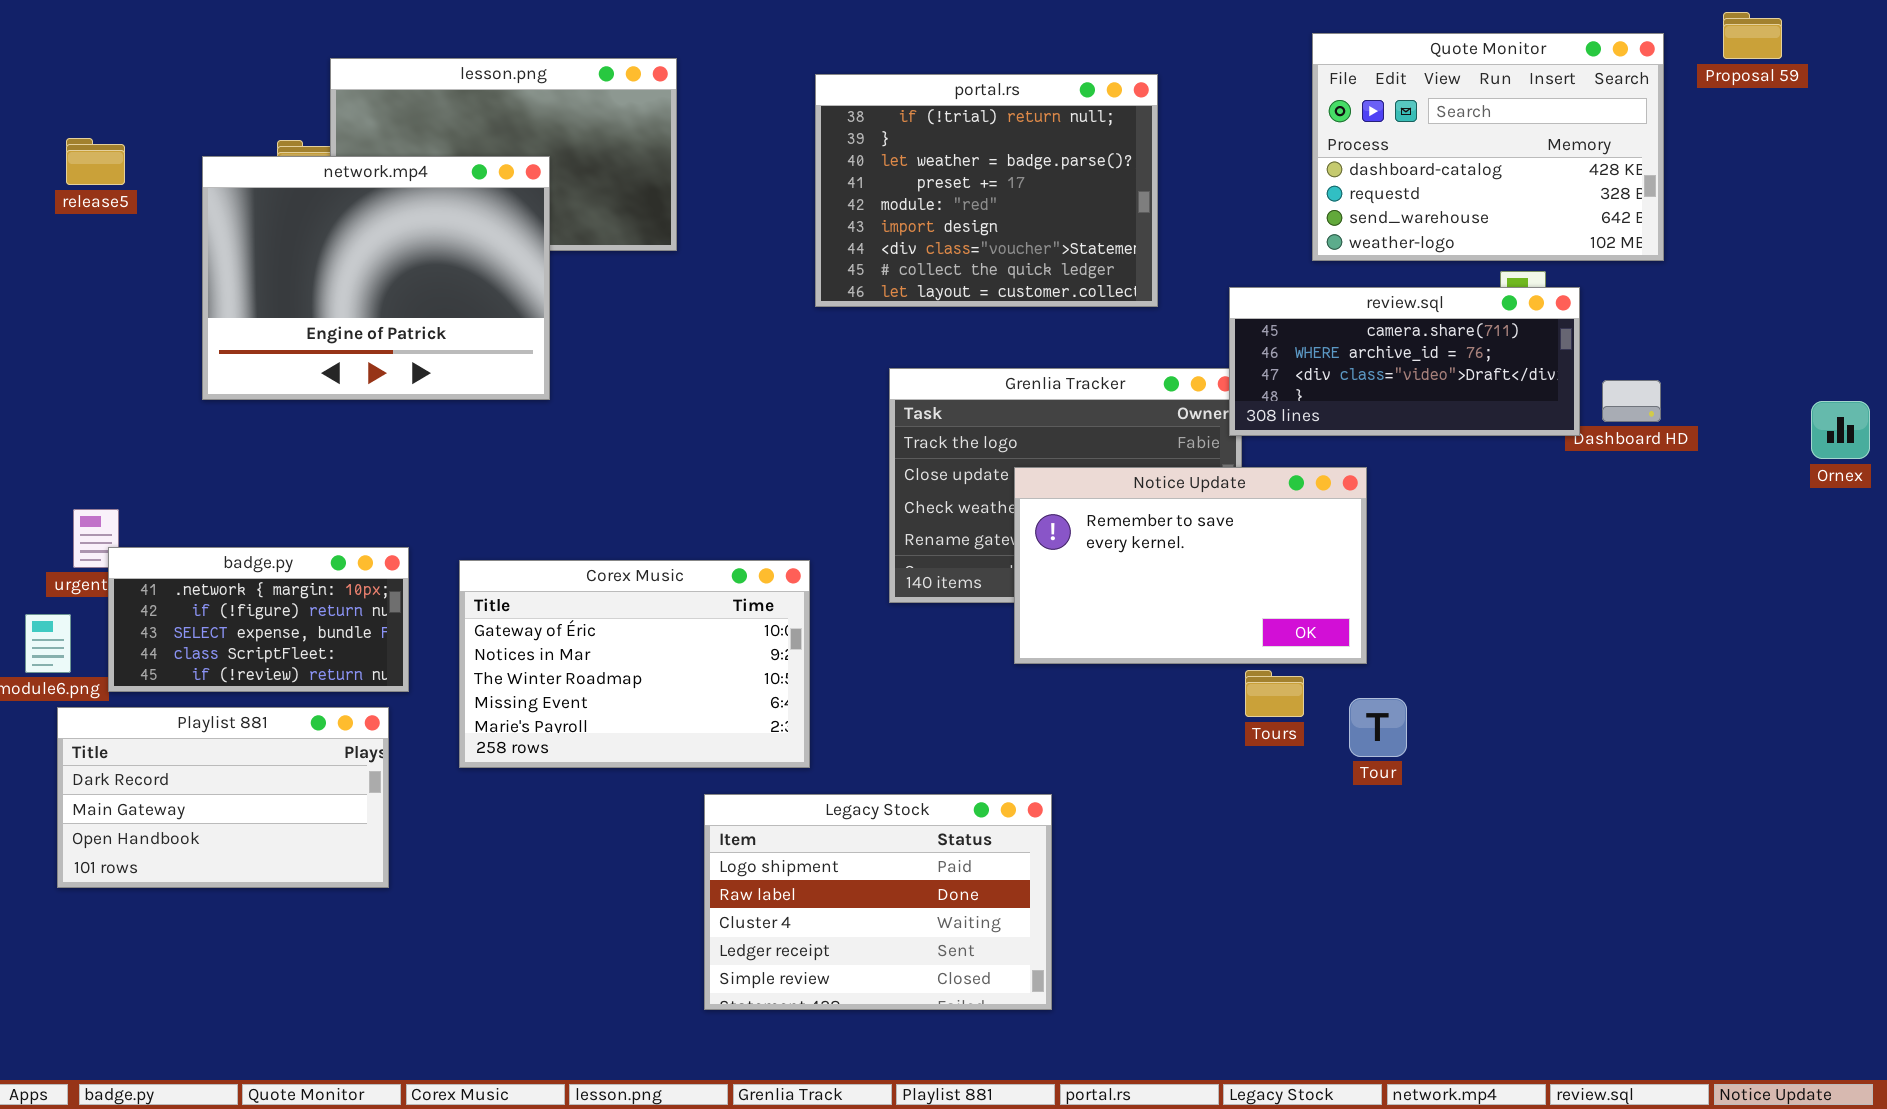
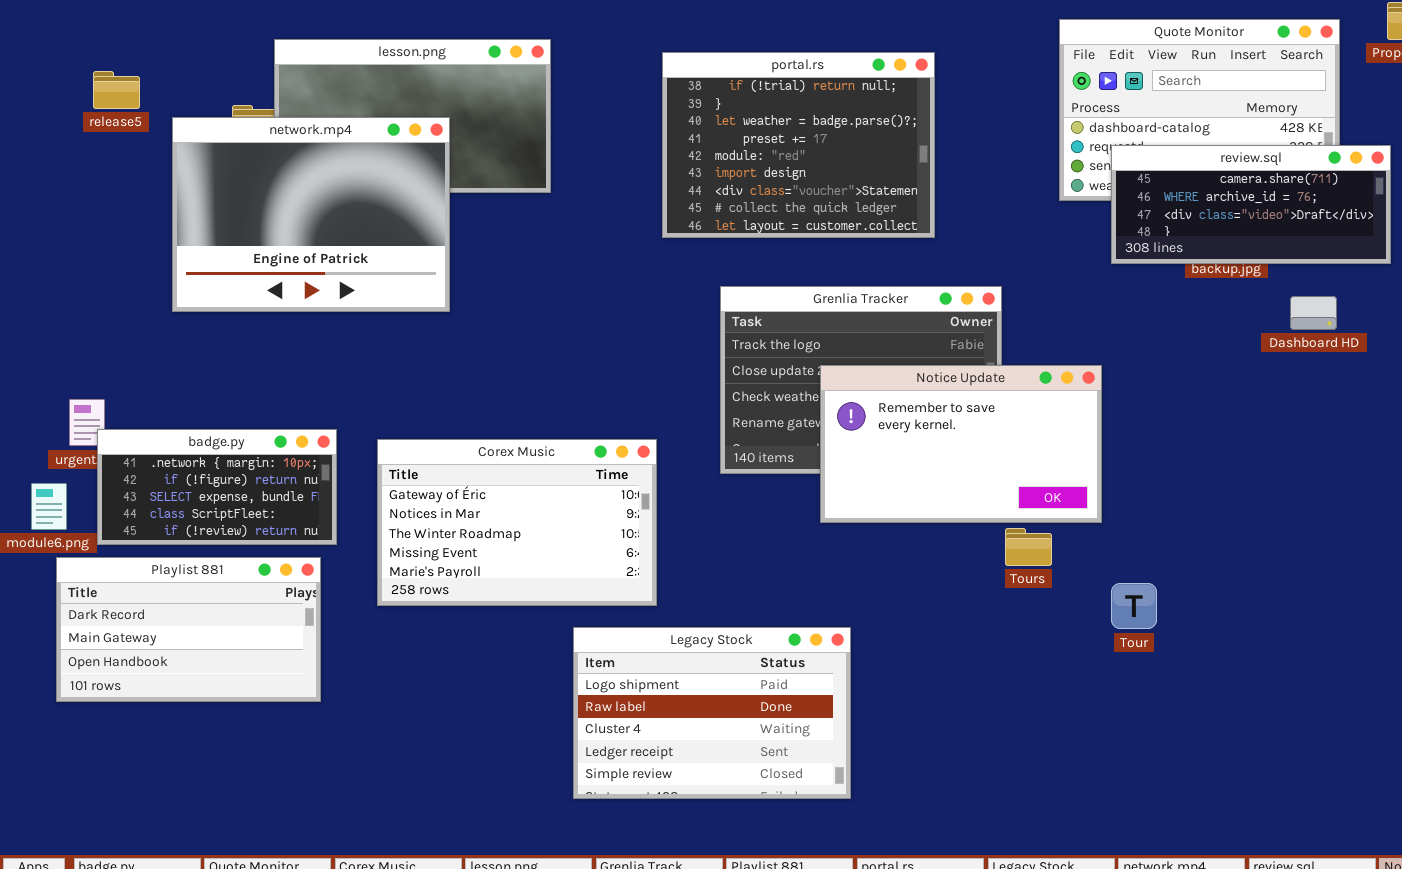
release5: [66,138,125,185] -> [93,71,140,109], moved
review.sql: [1229,287,1580,436] -> [1111,145,1391,264], moved
Tour: [1349,698,1407,757] -> [1111,583,1157,629], moved

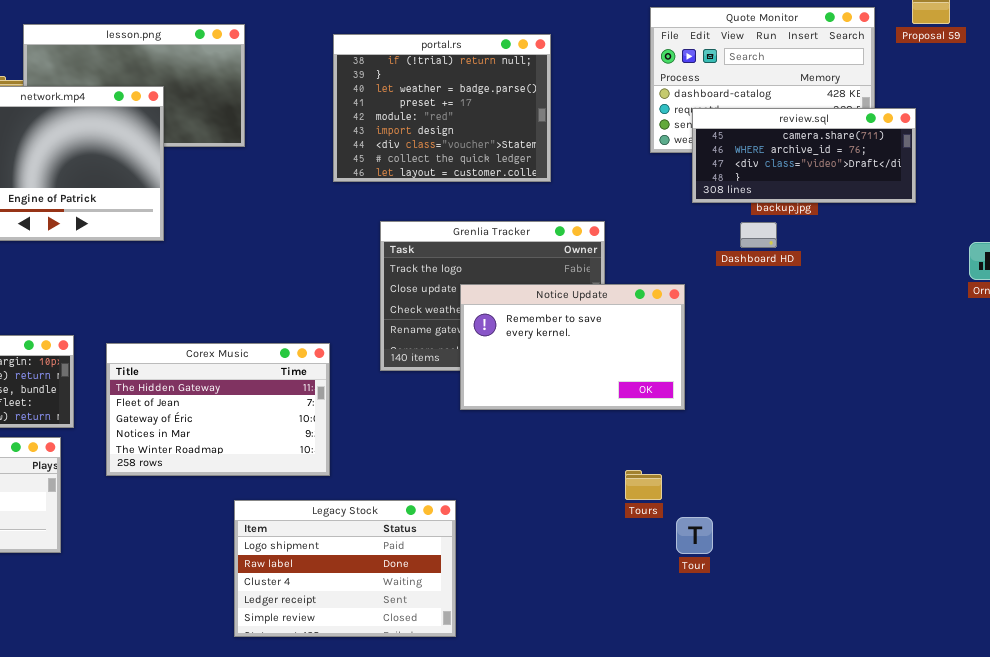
Dashboard HD: [1290,296,1337,330] -> [740,222,777,248], moved
Corex Music: [377,439,657,606] -> [106,343,330,476], scrolled up 2 rows
Tours: [1005,528,1052,566] -> [625,470,662,500], moved
Tour: [1111,583,1157,629] -> [676,517,713,554], moved
Legacy Stock: [573,627,851,799] -> [234,500,456,637], moved

